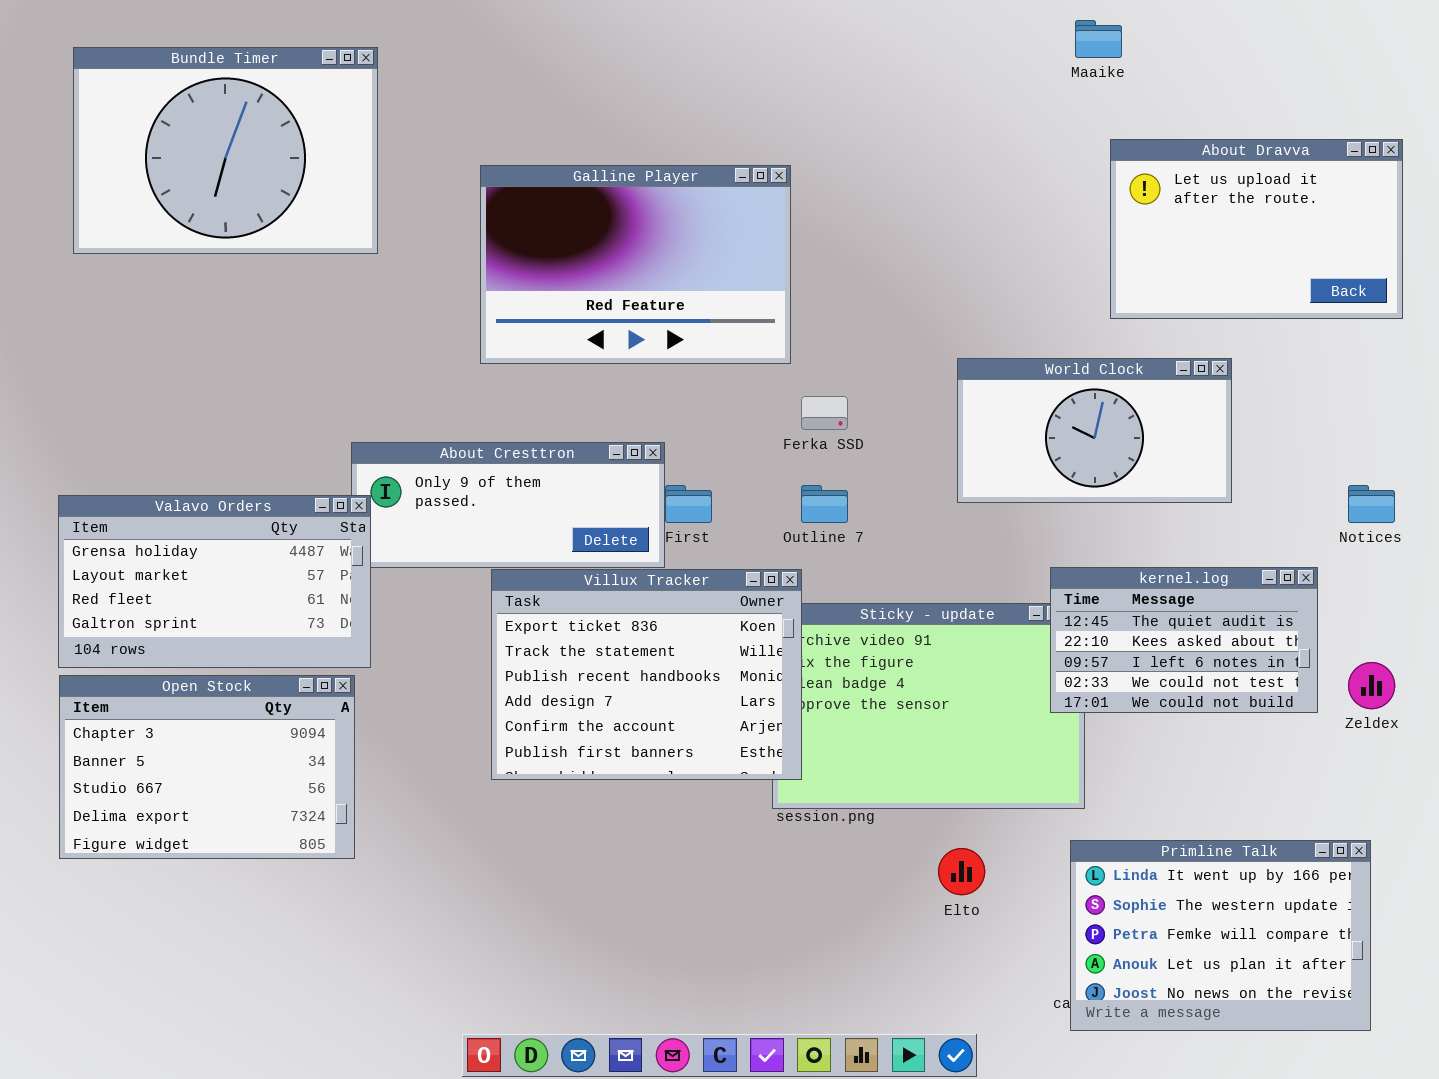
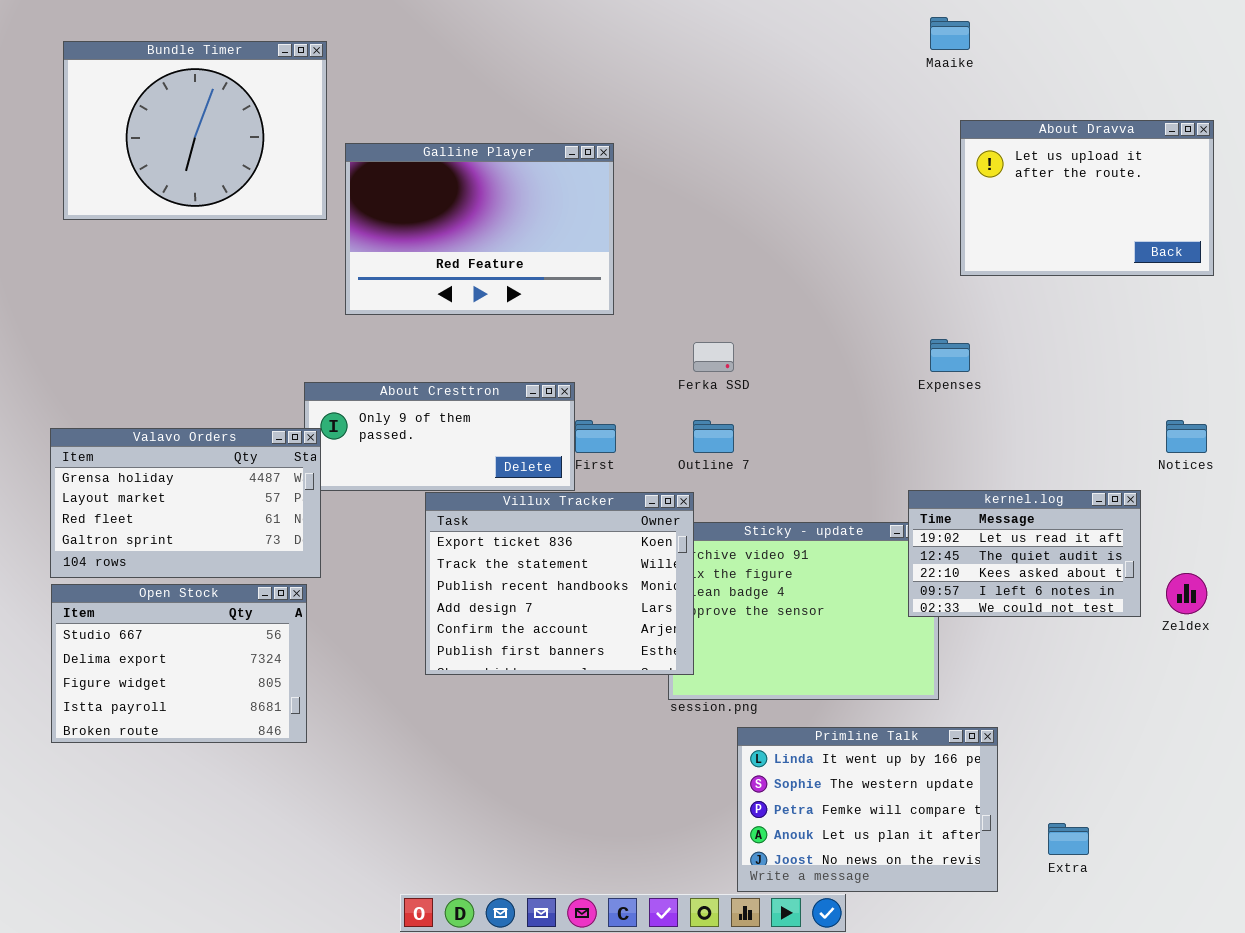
Galline Player: [480,165,791,364] -> [345,143,614,315], moved
World Clock: [957,358,1232,503] -> none, closed
kernel.log: [1050,567,1318,713] -> [908,490,1141,617], scrolled up 1 row
Open Stock: [59,675,355,859] -> [51,584,307,743], scrolled down 2 rows
Primline Talk: [1070,840,1371,1031] -> [737,727,998,892], moved

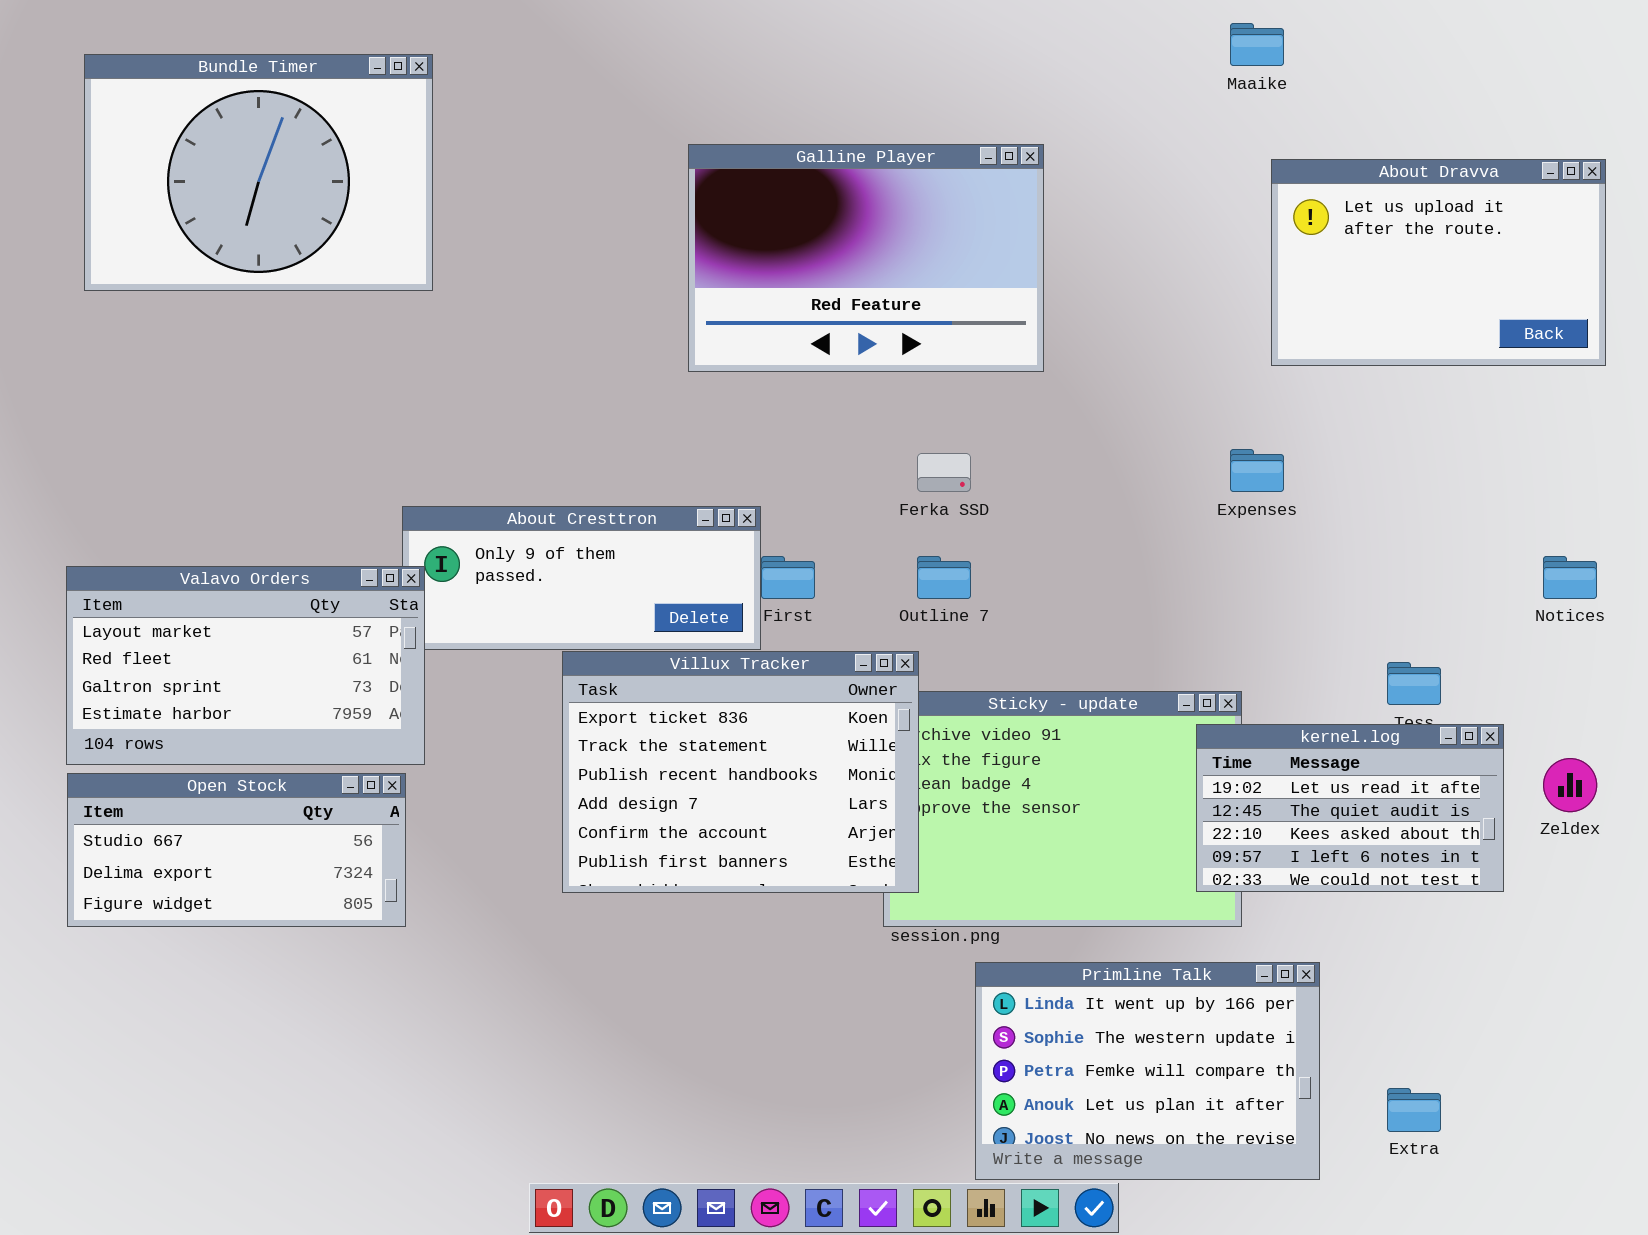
Galline Player: [345,143,614,315] -> [688,144,1044,372], moved
Valavo Orders: [50,428,321,578] -> [66,566,425,765], scrolled down 1 row
kernel.log: [908,490,1141,617] -> [1196,724,1504,892], moved
Open Stock: [51,584,307,743] -> [67,773,406,927], resized

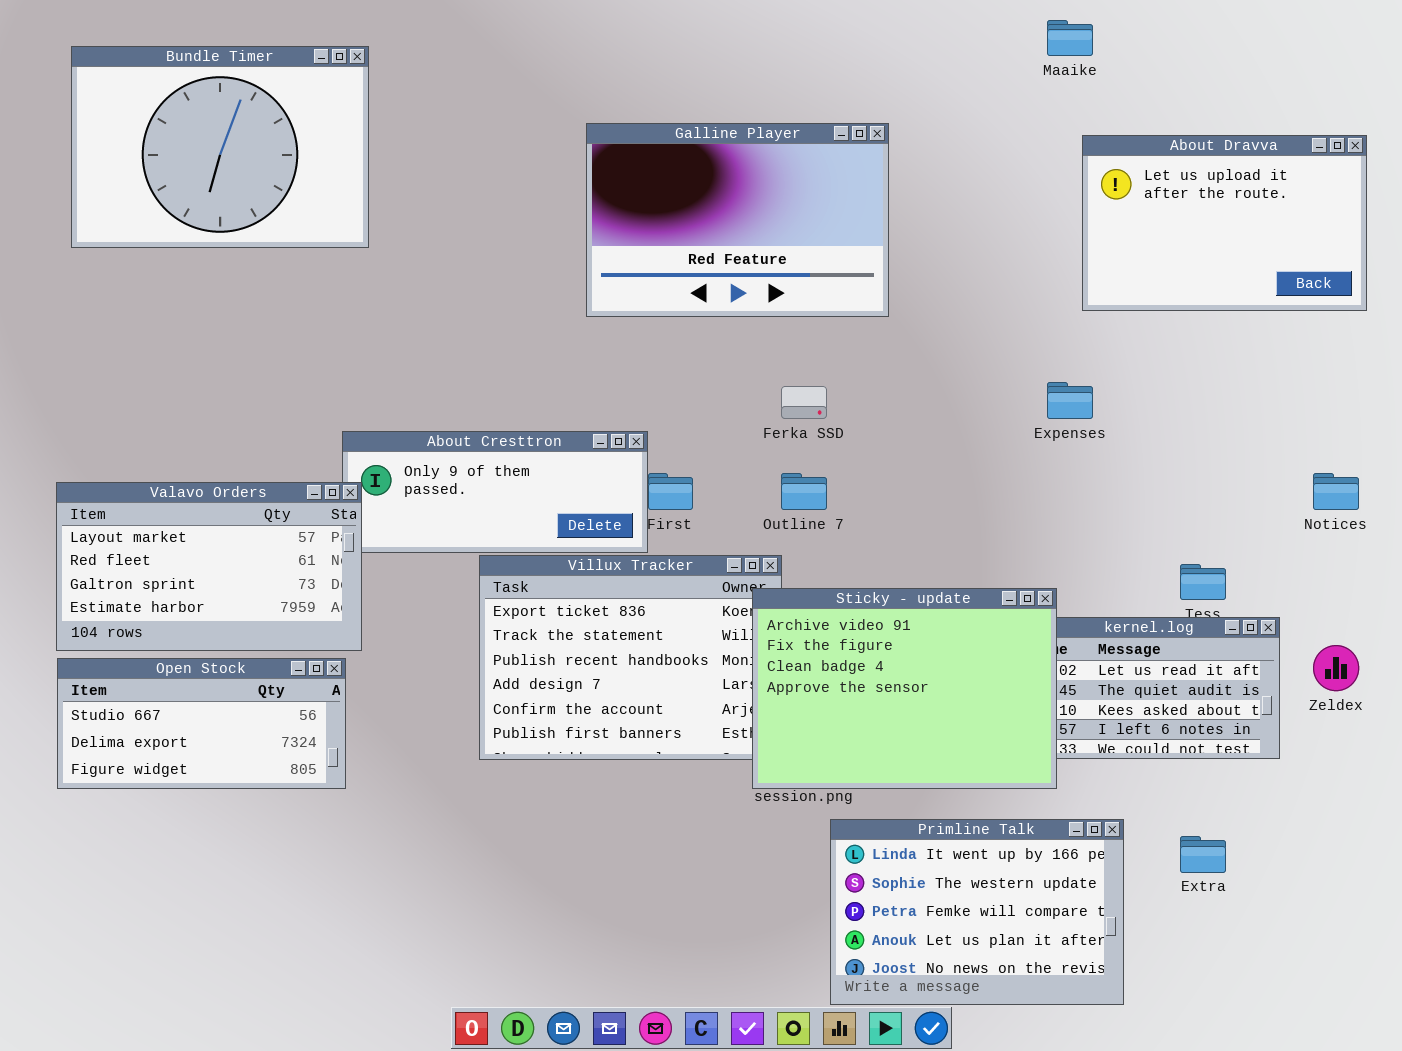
Sticky - update: [883,691,1242,927] -> [752,588,1057,789], raised
Extra: [1387,1088,1441,1132] -> [1180,836,1226,873], moved

